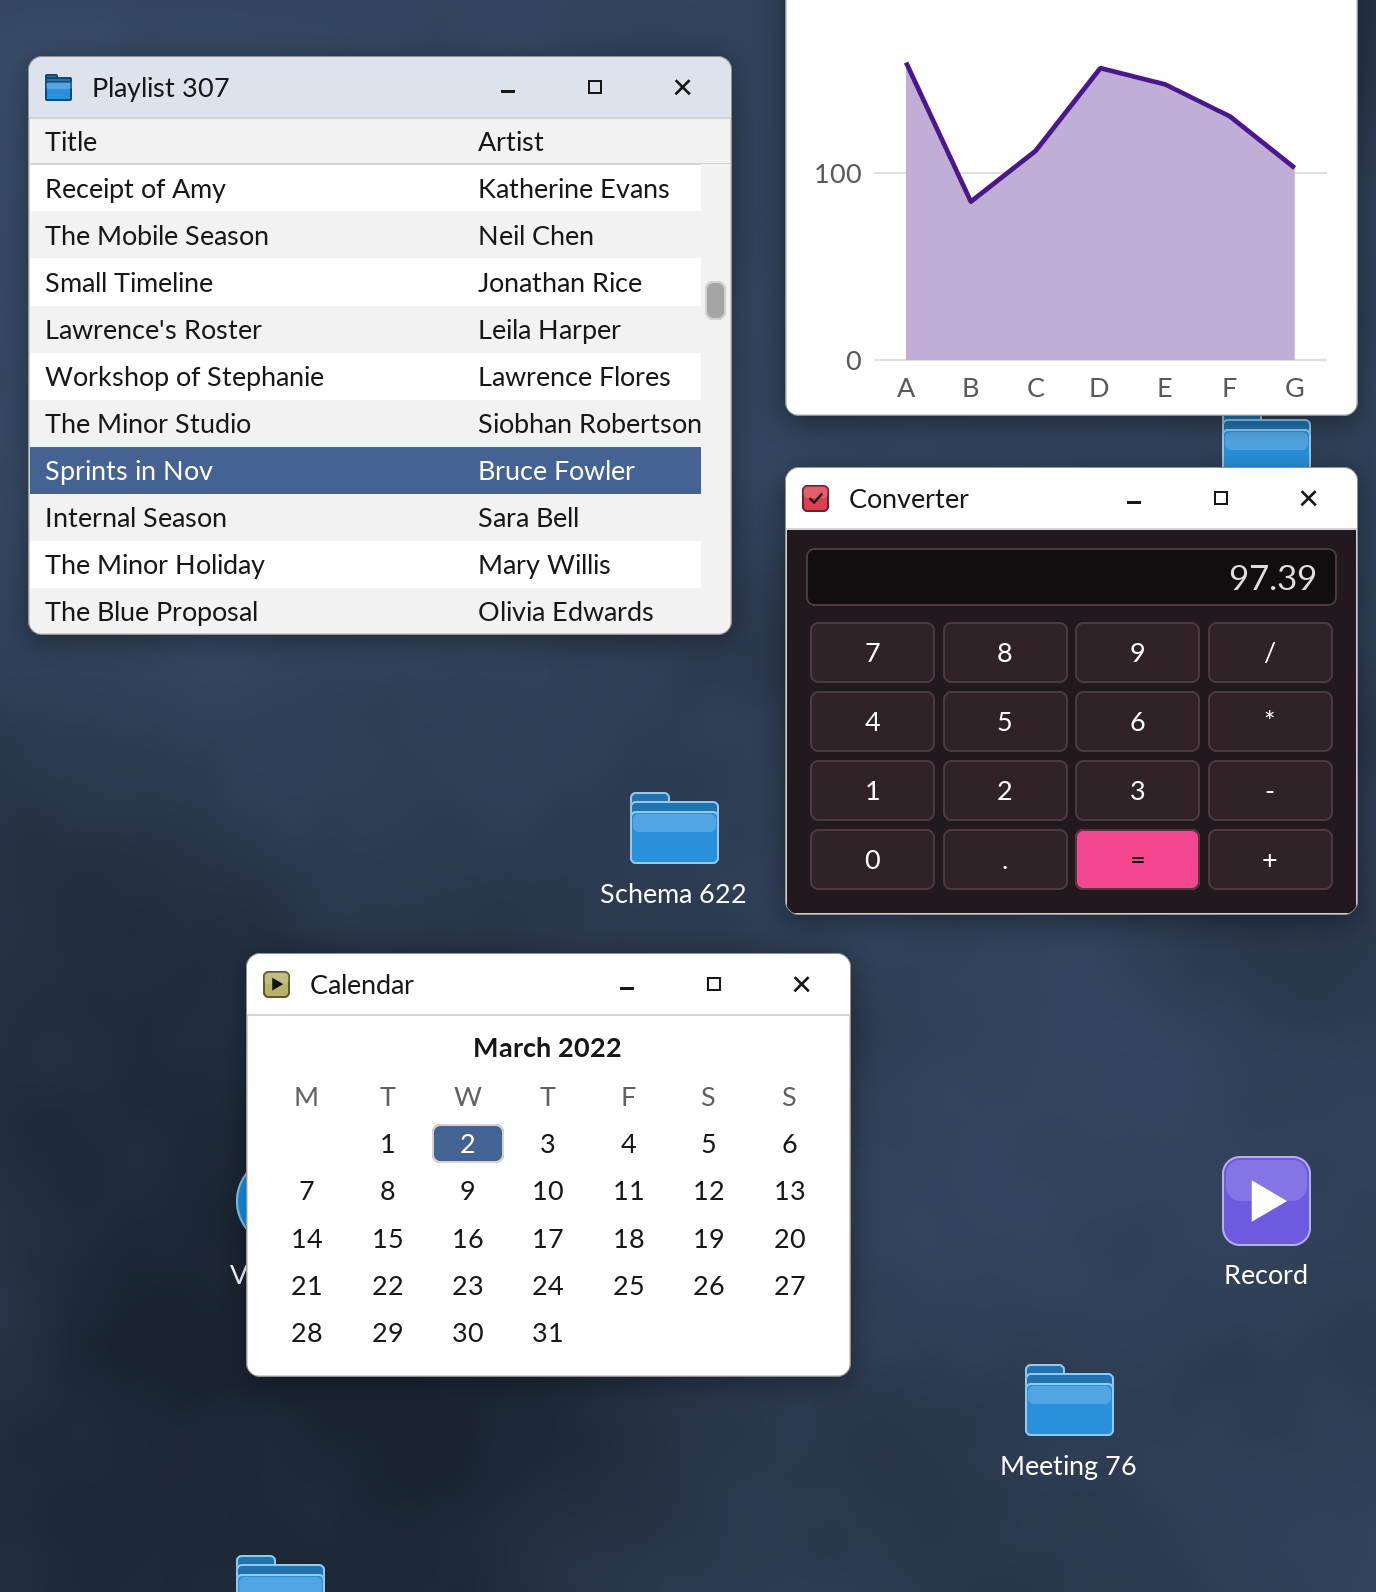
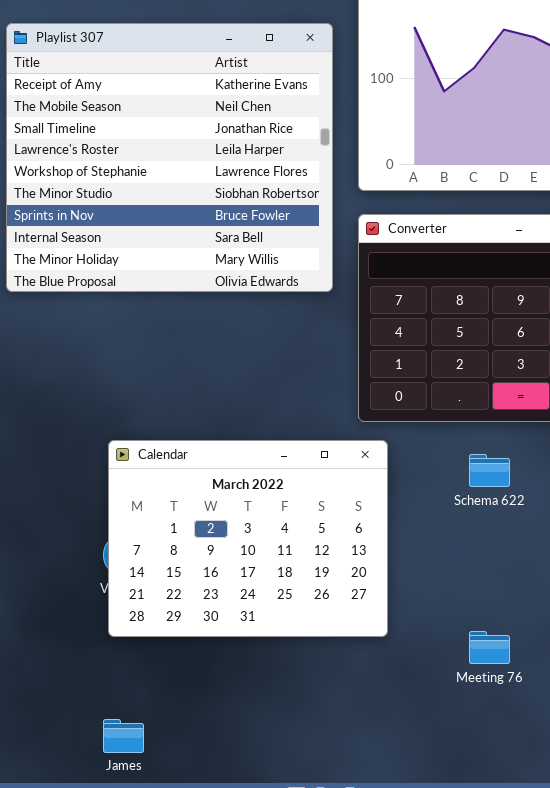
Schema 622: [630,792,719,864] -> [469,454,510,487], moved

